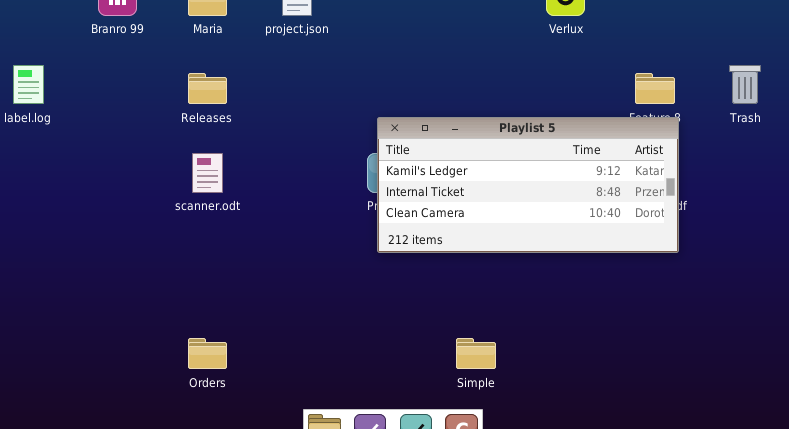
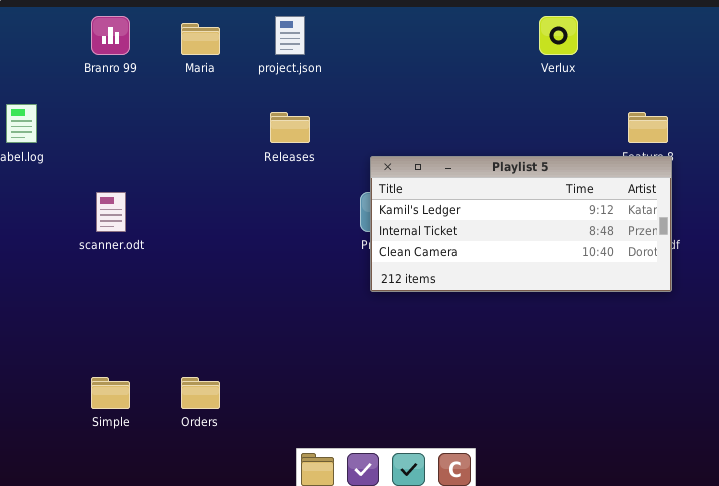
Releases: [188,73,227,104] -> [270,112,310,143], moved
scanner.odt: [192,153,223,193] -> [96,192,126,232], moved
Simple: [456,338,496,369] -> [91,377,130,409], moved

